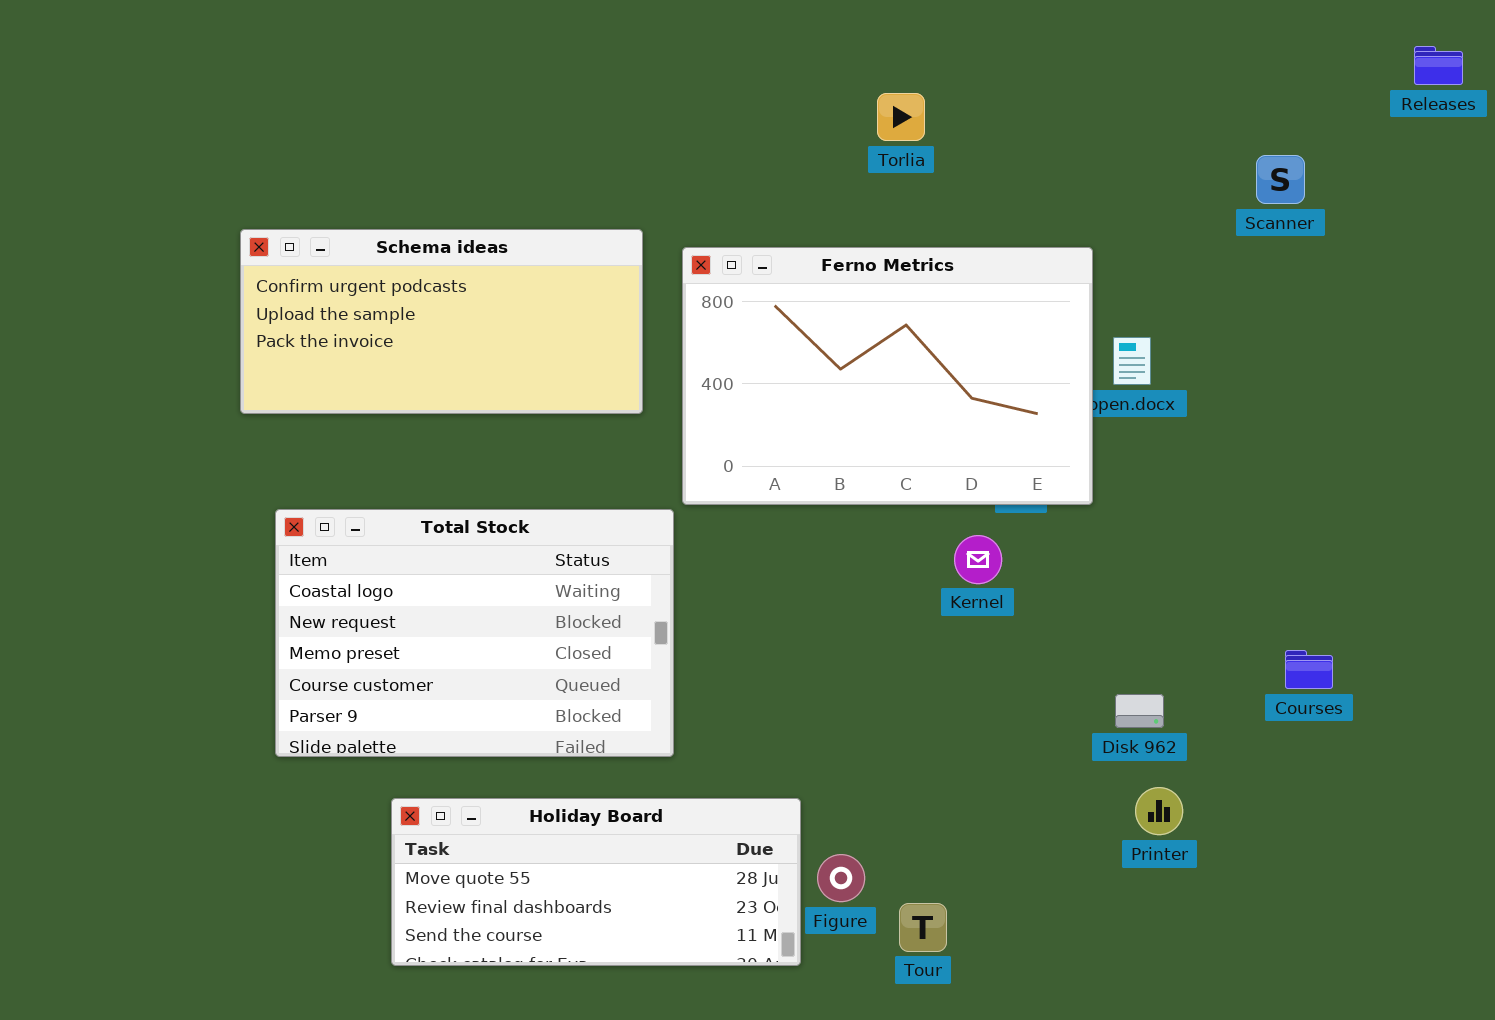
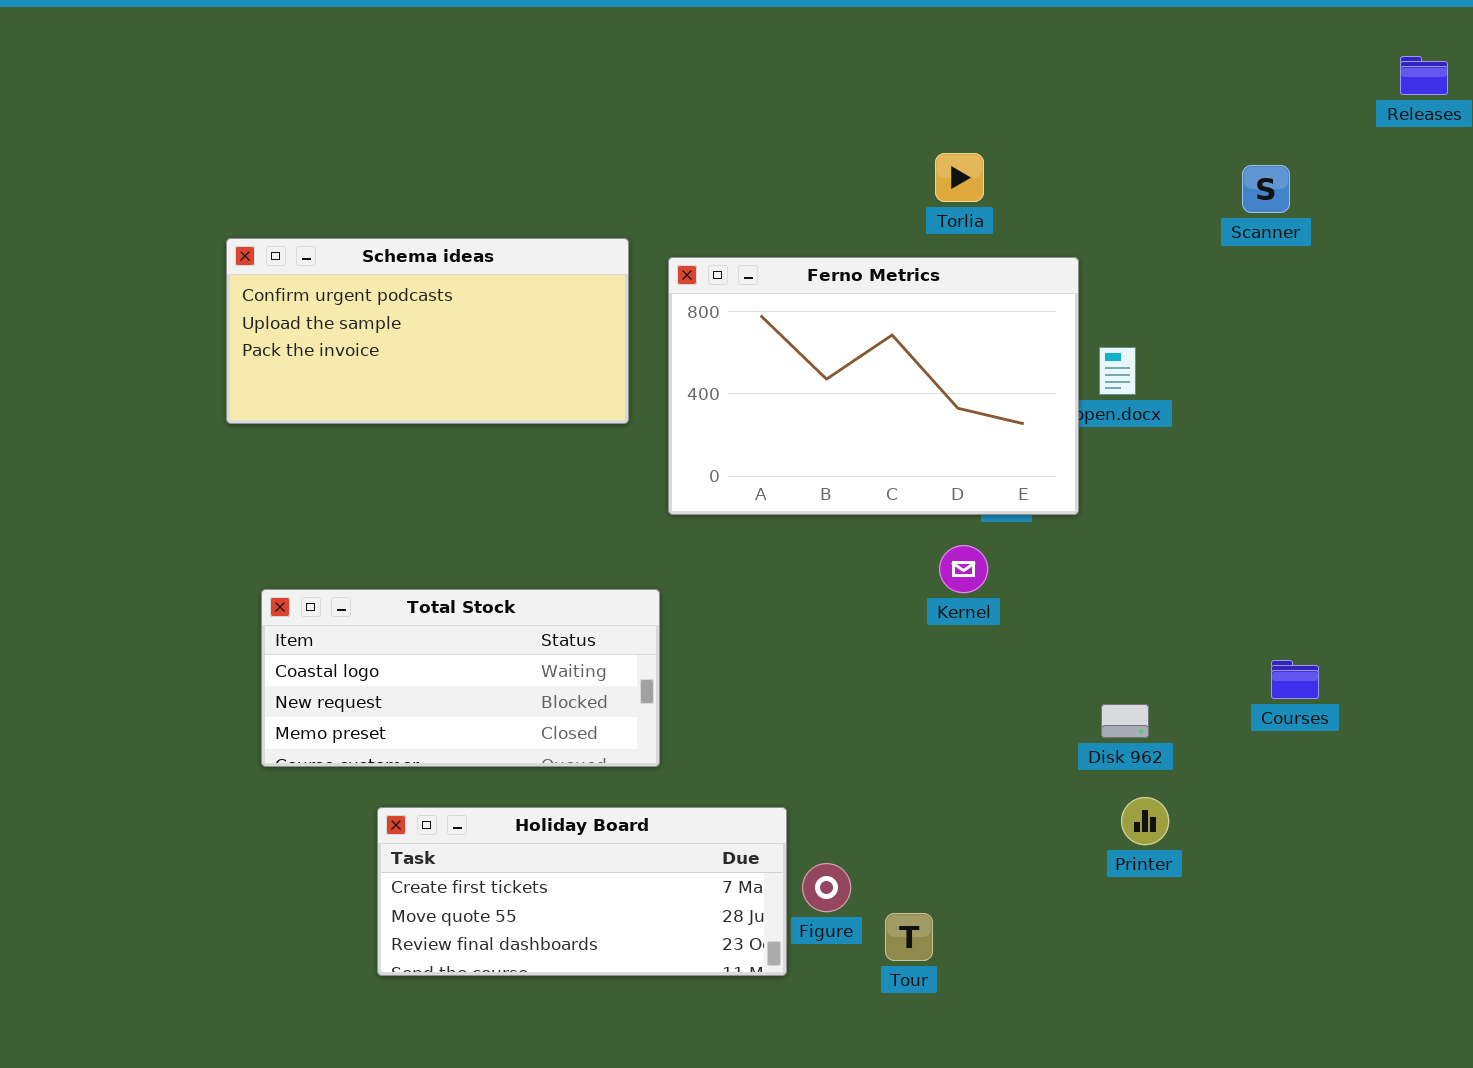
Torlia: [877,93,925,141] -> [935,153,984,202], moved
Total Stock: [275,509,674,757] -> [261,589,660,767], resized
Holiday Board: [391,798,801,966] -> [377,807,787,976], scrolled up 1 row

